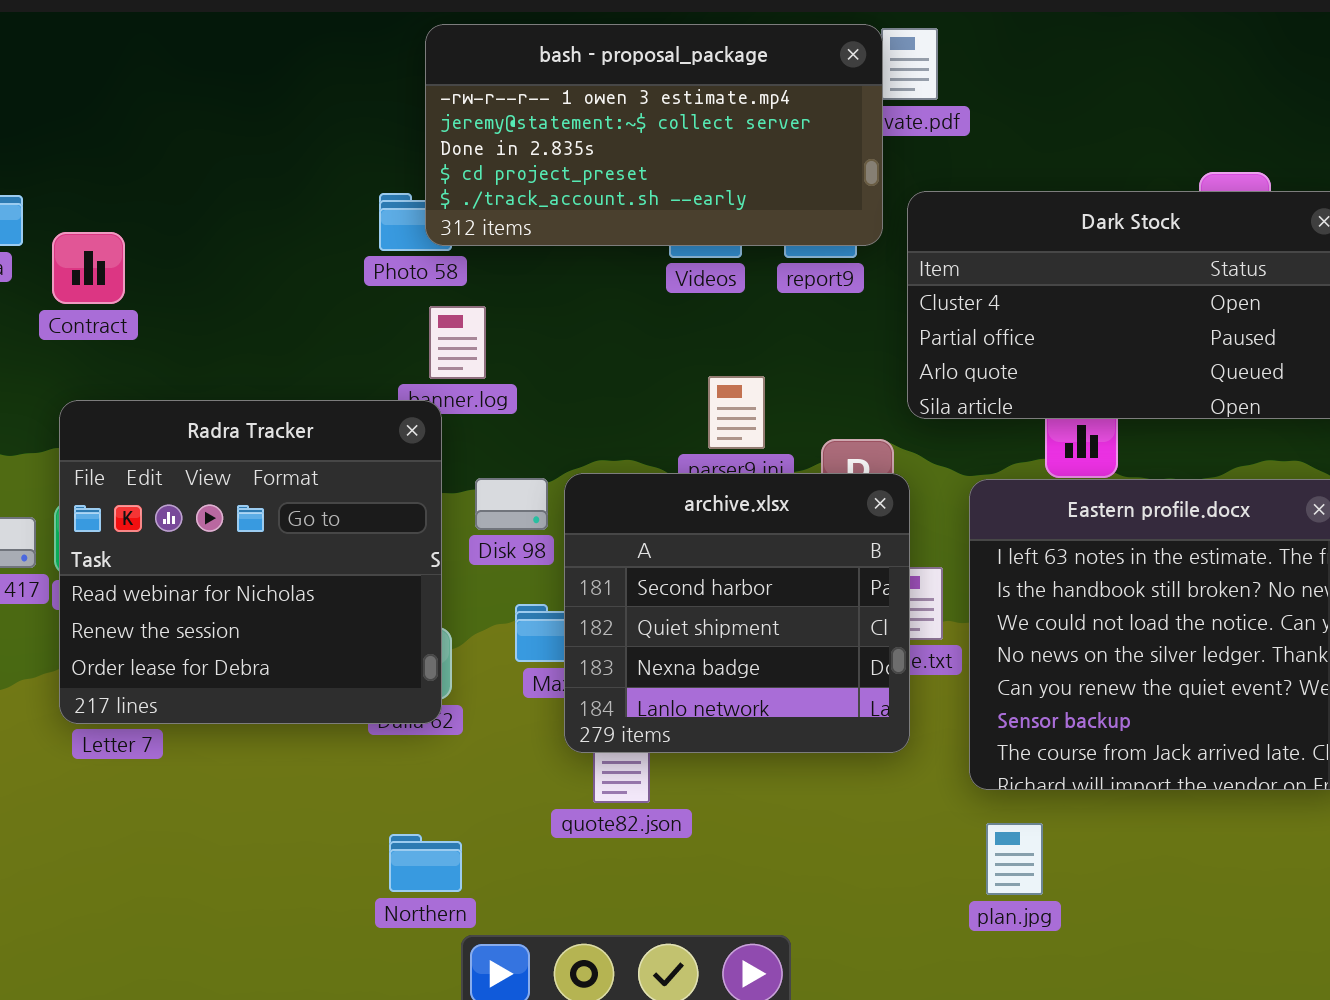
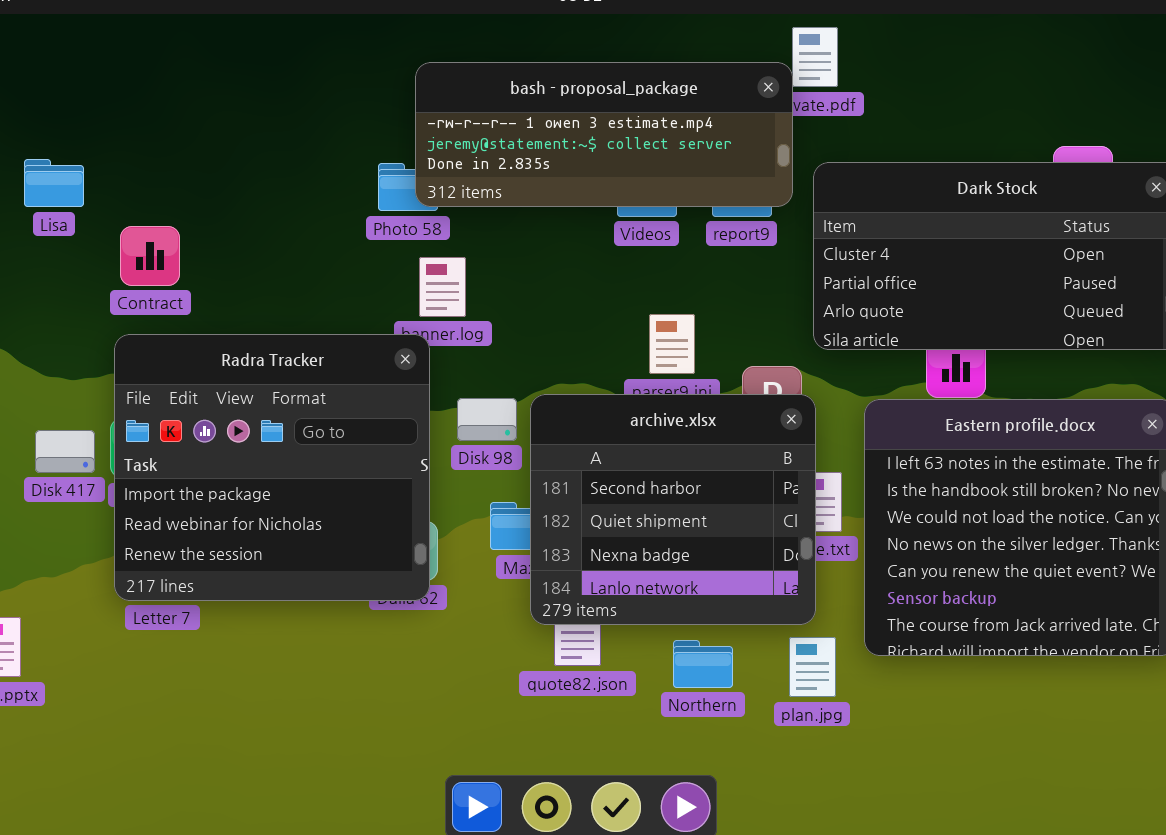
bash - proposal_package: [425,24,883,246] -> [415,62,793,207], resized
Contract: [52,232,125,304] -> [120,226,180,286], moved
Radra Tracker: [59,400,442,724] -> [114,334,430,601], scrolled up 1 row
plan.jpg: [986,823,1043,895] -> [789,637,836,697], moved
Northern: [389,834,462,892] -> [673,640,733,688], moved

